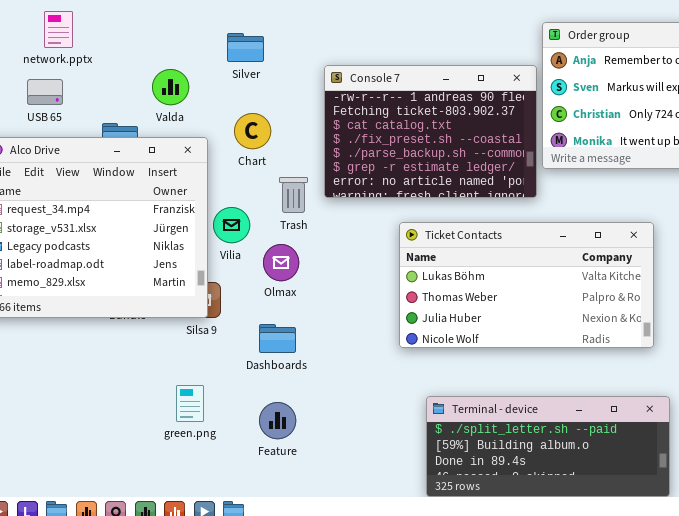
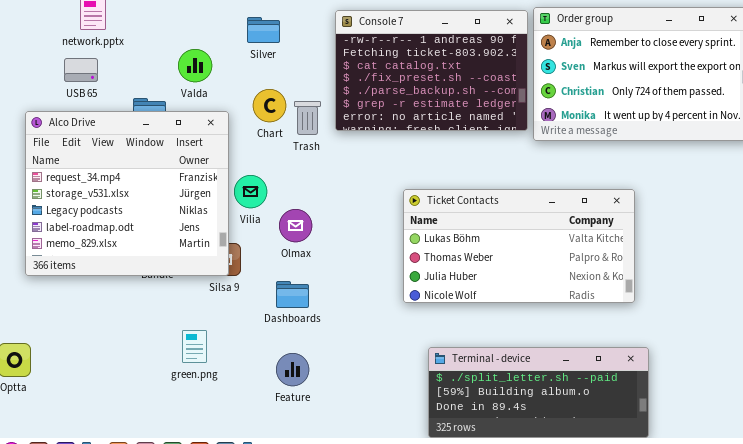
Console 7: [324,65,537,198] -> [335,10,528,131], moved
Trash: [279,177,308,213] -> [294,101,321,135], moved
green.png: [176,385,204,422] -> [182,330,207,363], moved

